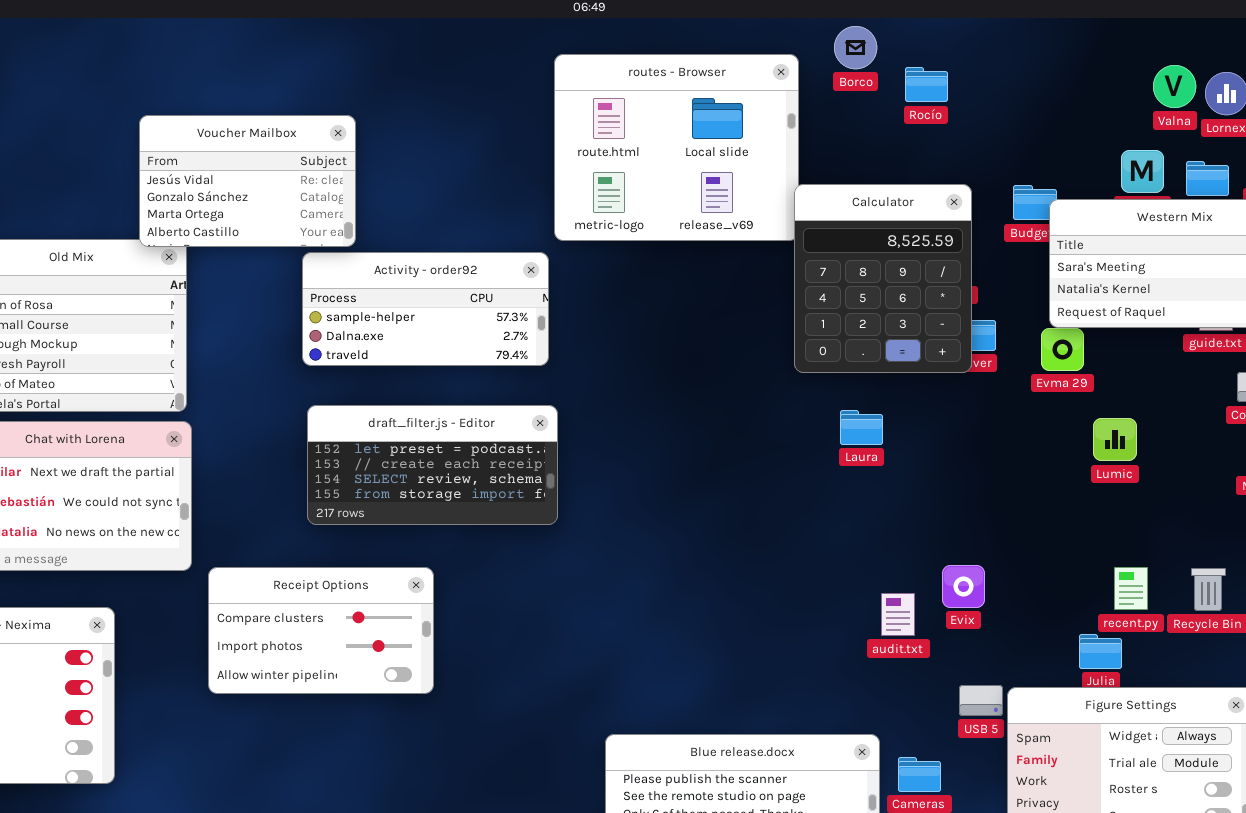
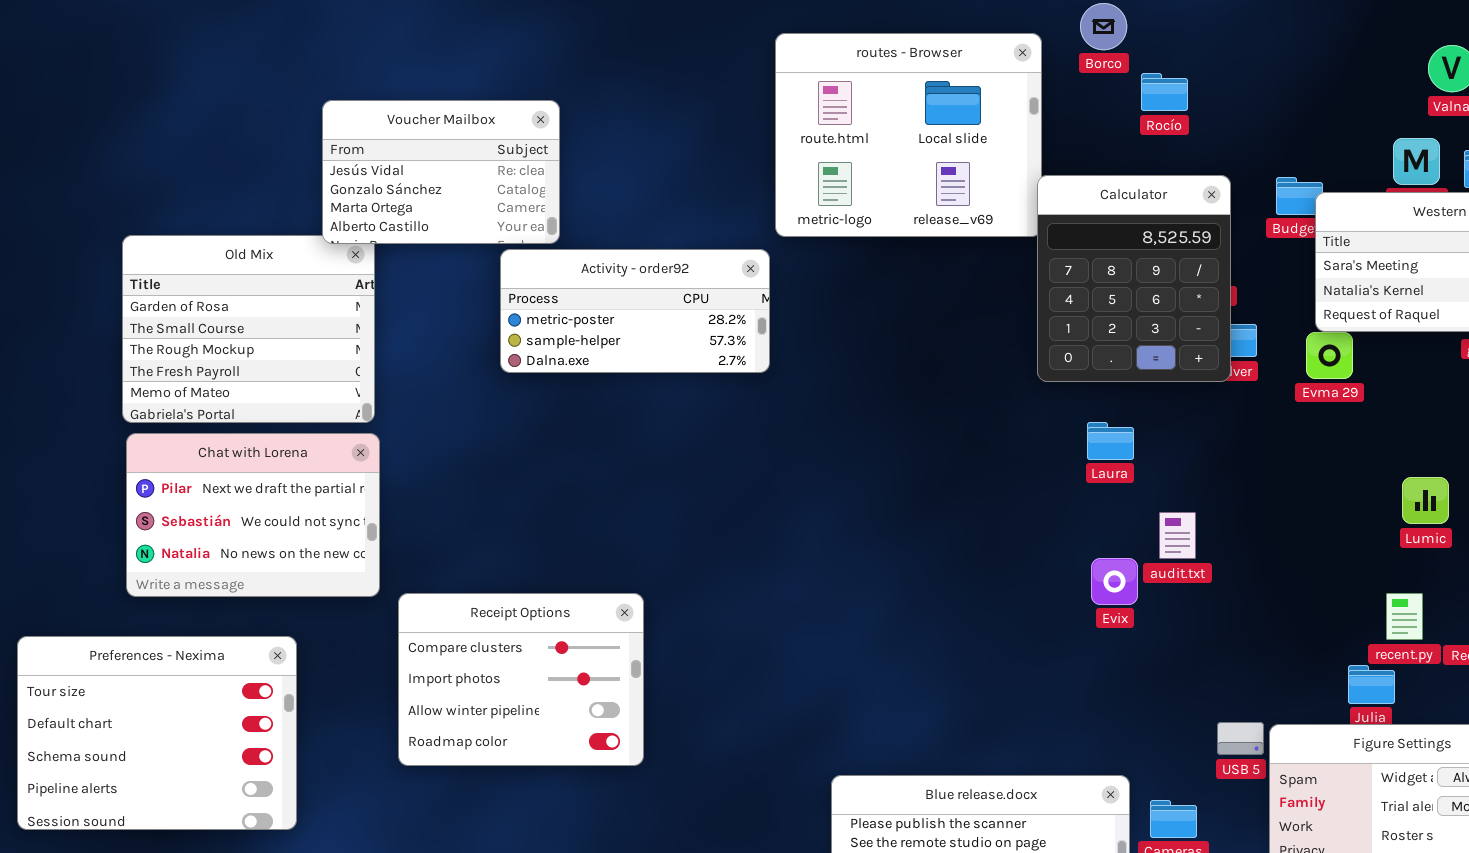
Rocío: [905,67,948,102] -> [1141,73,1188,111], moved
Activity - order92: [302,252,549,366] -> [500,249,770,373], scrolled up 1 row
draft_filter.js - Editor: [307,405,558,525] -> none, closed
Lumic: [1093,418,1137,461] -> [1402,477,1449,524], moved
Evix: [942,565,985,608] -> [1091,558,1138,605], moved
Receipt Options: [208,567,434,694] -> [398,593,644,766], resized
audit.txt: [881,593,915,636] -> [1159,512,1196,559], moved

